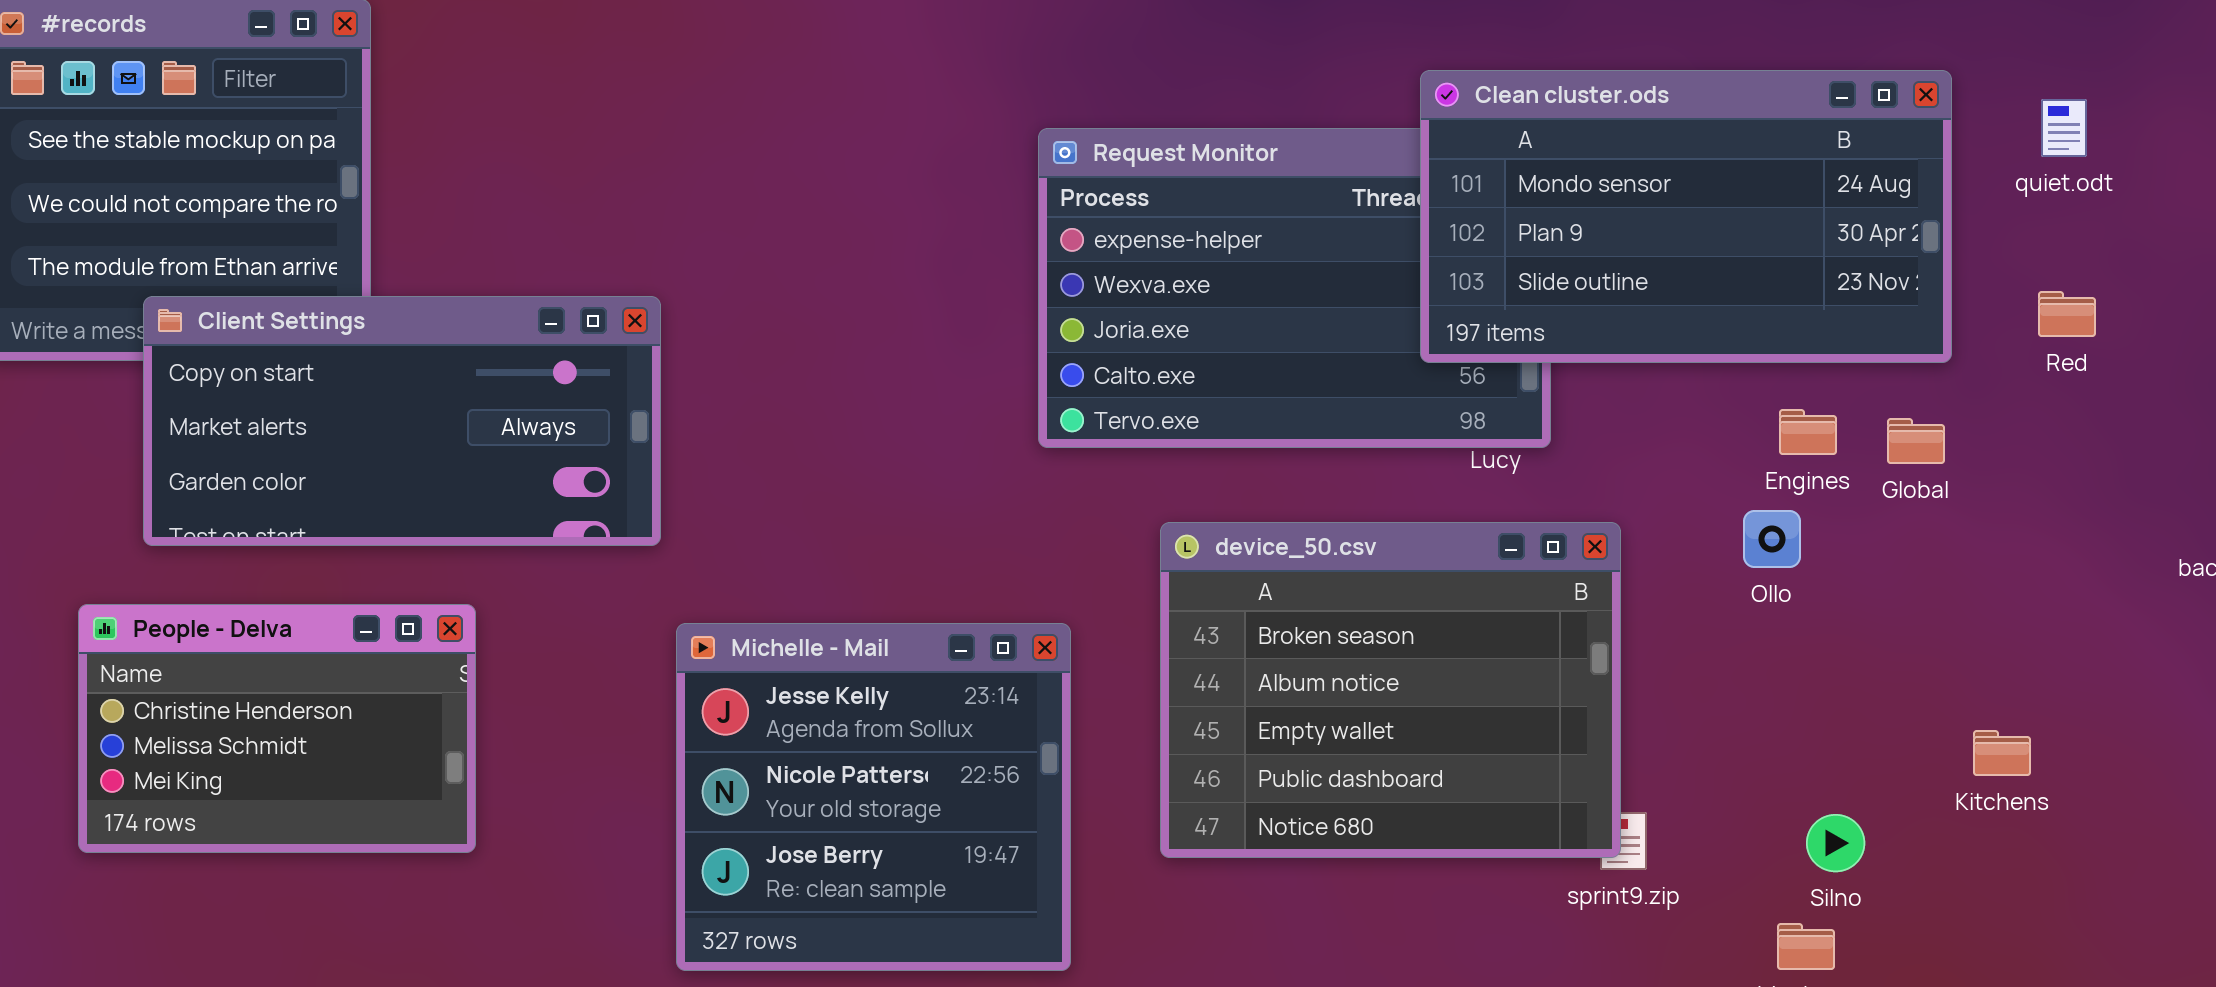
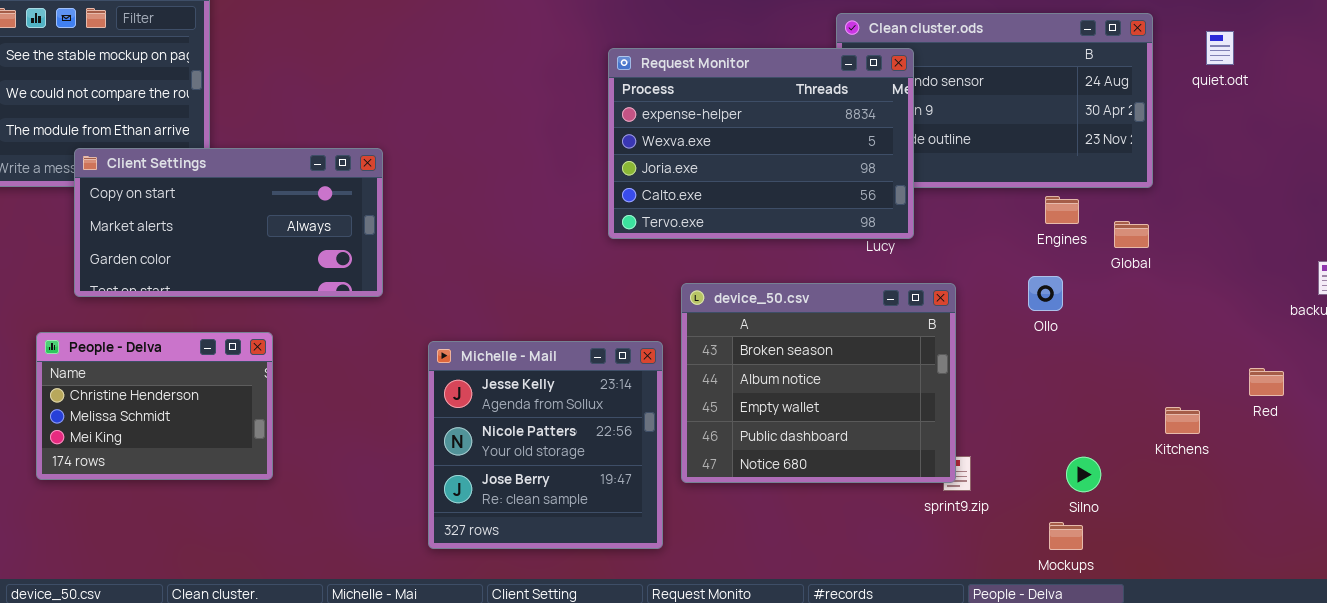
Request Monitor: [1038,128,1551,448] -> [608,48,914,239], raised
Red: [2038,291,2096,337] -> [1249,368,1284,396], moved
Engines: [1779,409,1837,455] -> [1045,196,1079,224], moved
Michelle - Mail: [676,623,1071,971] -> [428,341,663,549], moved

